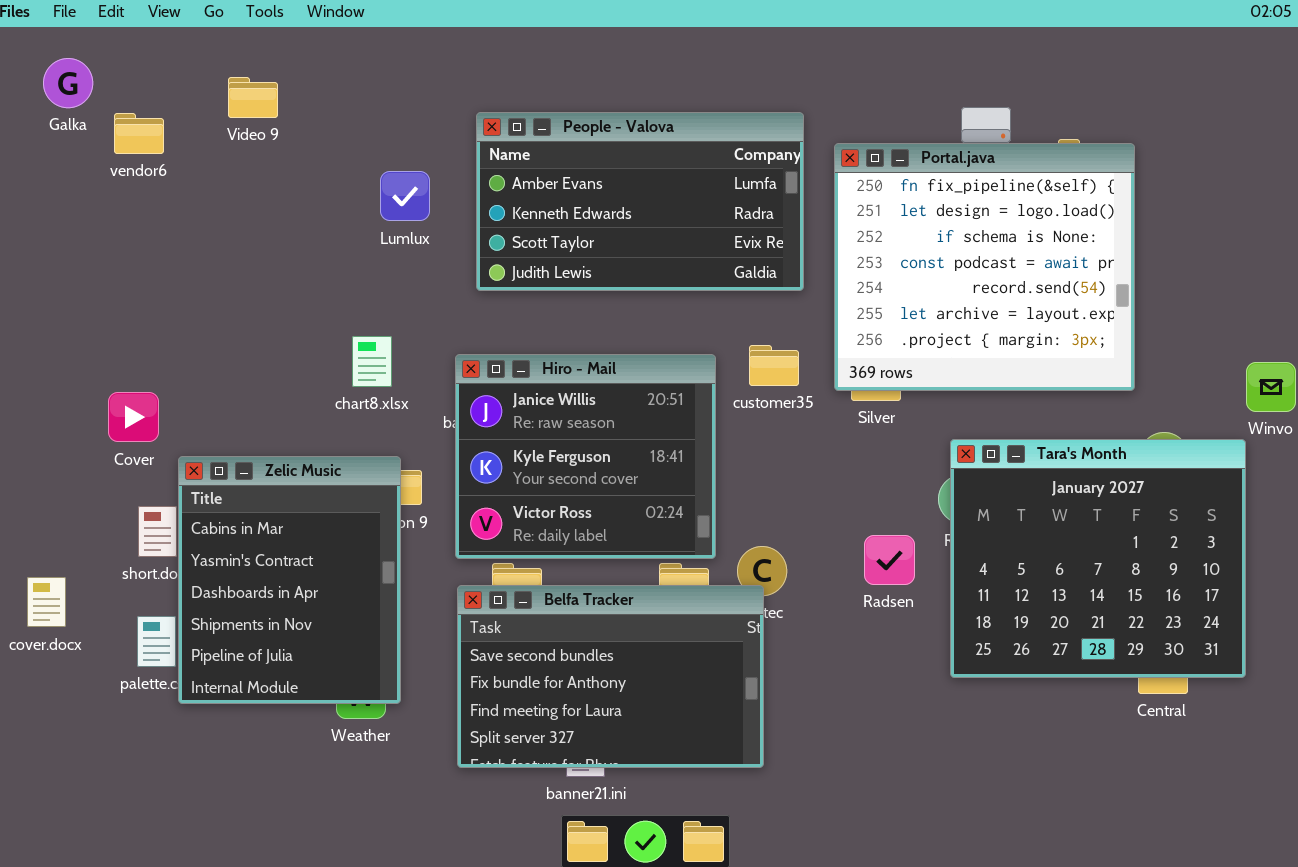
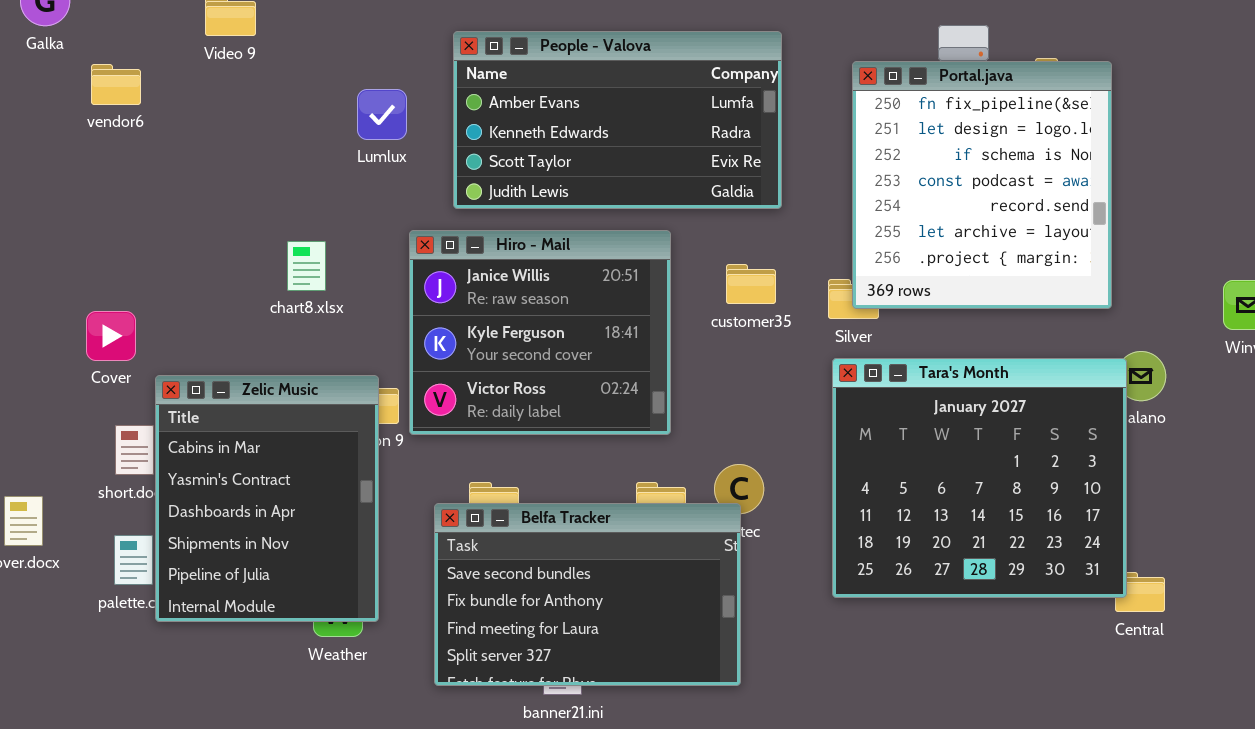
vendor6: [114,113,164,154] -> [91,64,141,105], moved
Portal.java: [834,143,1135,391] -> [852,61,1112,309], resized
chart8.xlsx: [352,336,392,387] -> [287,241,326,291], moved
Hiro - Mail: [455,354,716,559] -> [409,230,671,435], moved
Tara's Month: [950,439,1246,678] -> [832,358,1127,598], moved

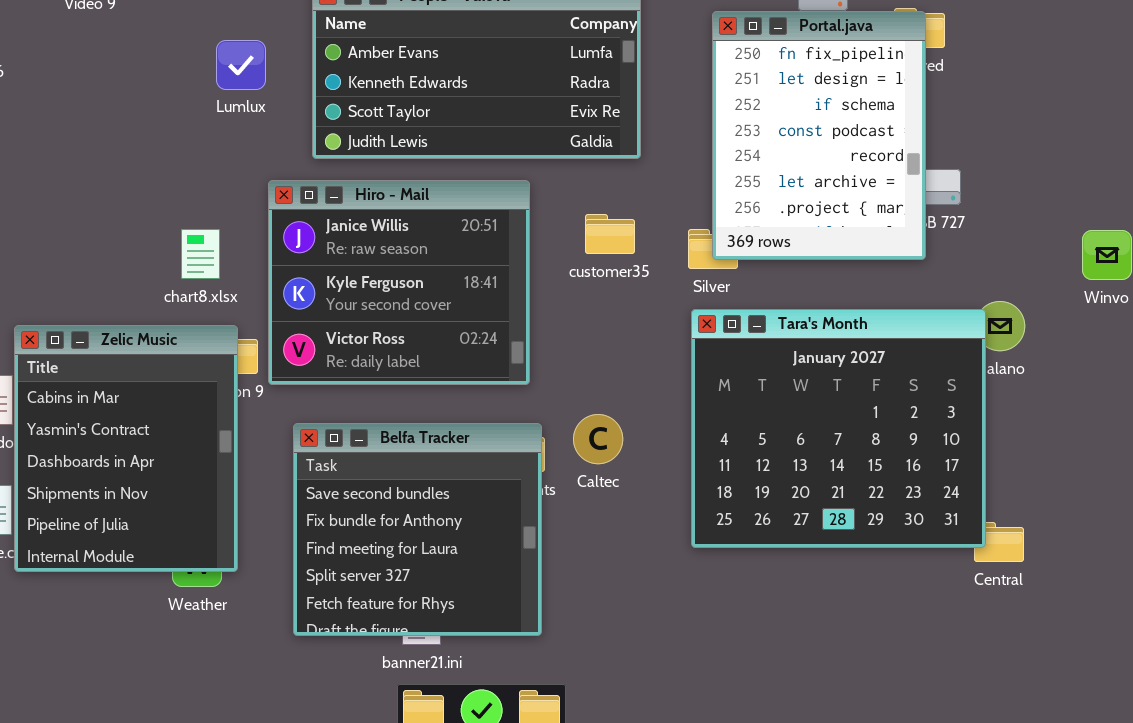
Portal.java: [852,61,1112,309] -> [712,11,926,260], resized
chart8.xlsx: [287,241,326,291] -> [181,229,220,279], moved
Belfa Tracker: [434,503,741,686] -> [293,423,542,636], resized

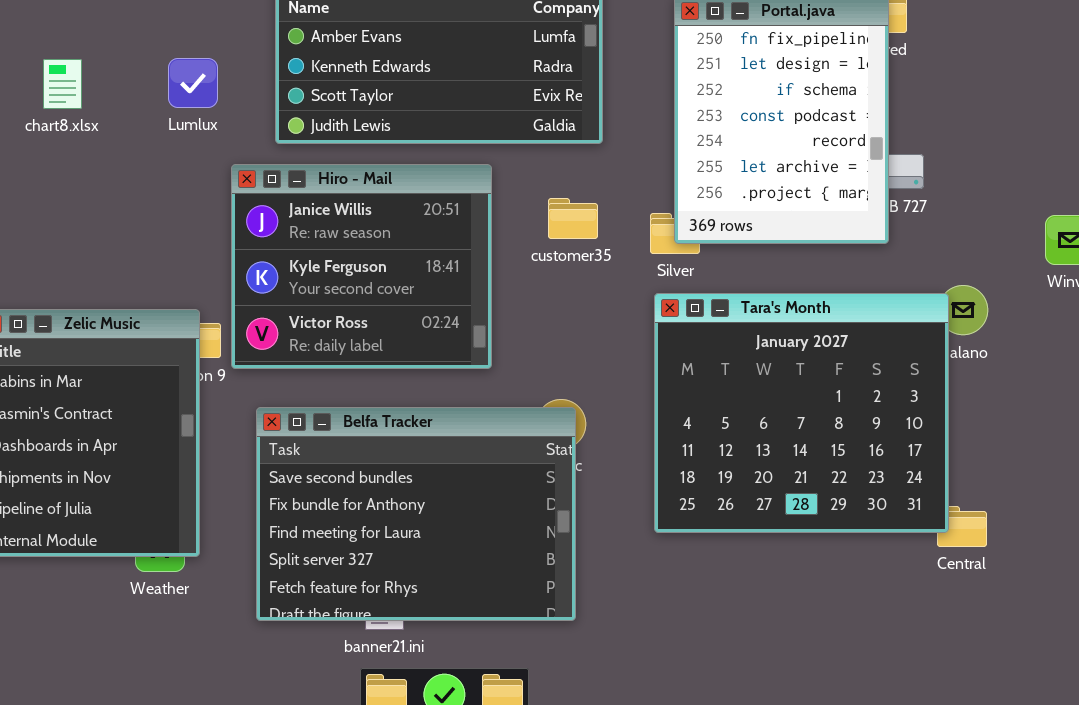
Lumlux: [216,40,266,90] -> [168,58,218,108], moved
chart8.xlsx: [181,229,220,279] -> [43,59,82,109], moved
Belfa Tracker: [293,423,542,636] -> [256,407,576,621], resized

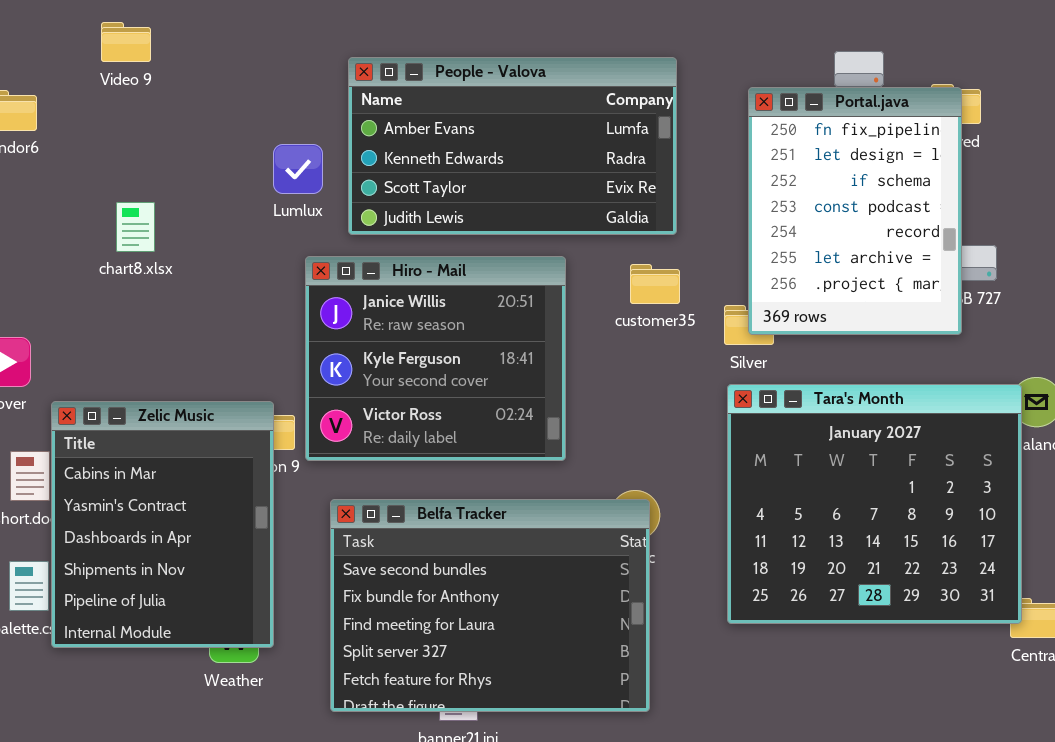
Lumlux: [168,58,218,108] -> [273,144,323,194], moved
chart8.xlsx: [43,59,82,109] -> [116,202,155,252], moved
customer35: [548,198,598,239] -> [630,264,680,304], moved

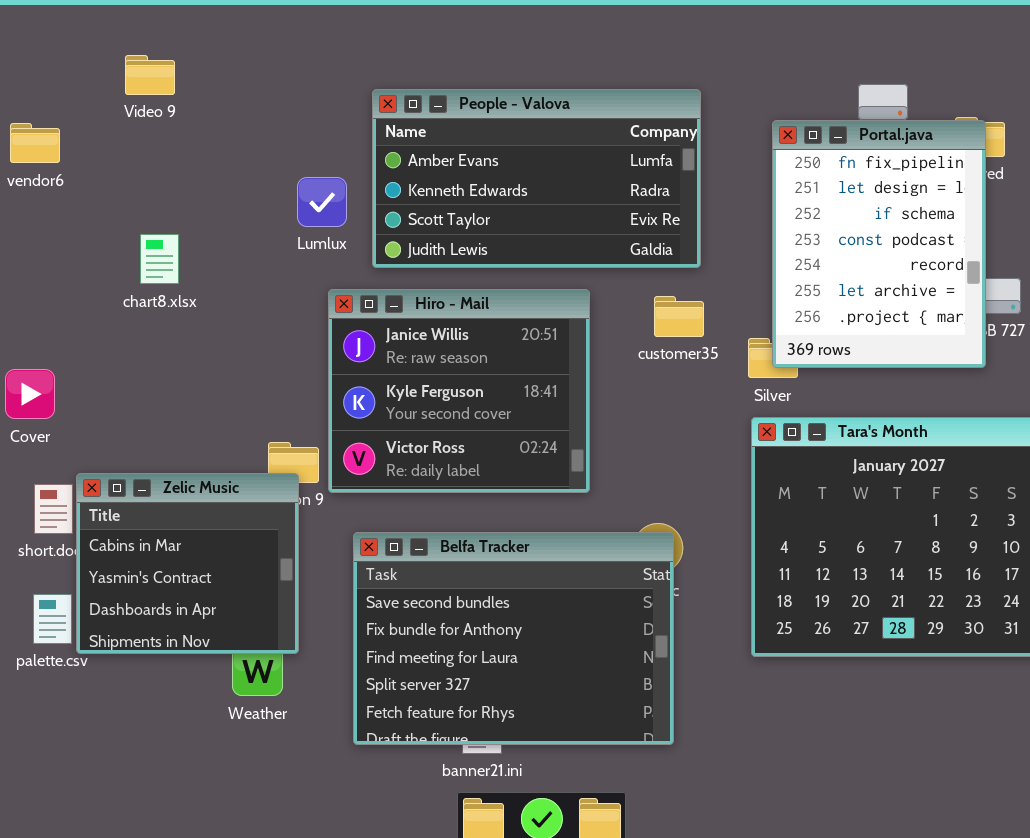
Zelic Music: [51,401,274,648] -> [76,473,299,654], moved, resized

